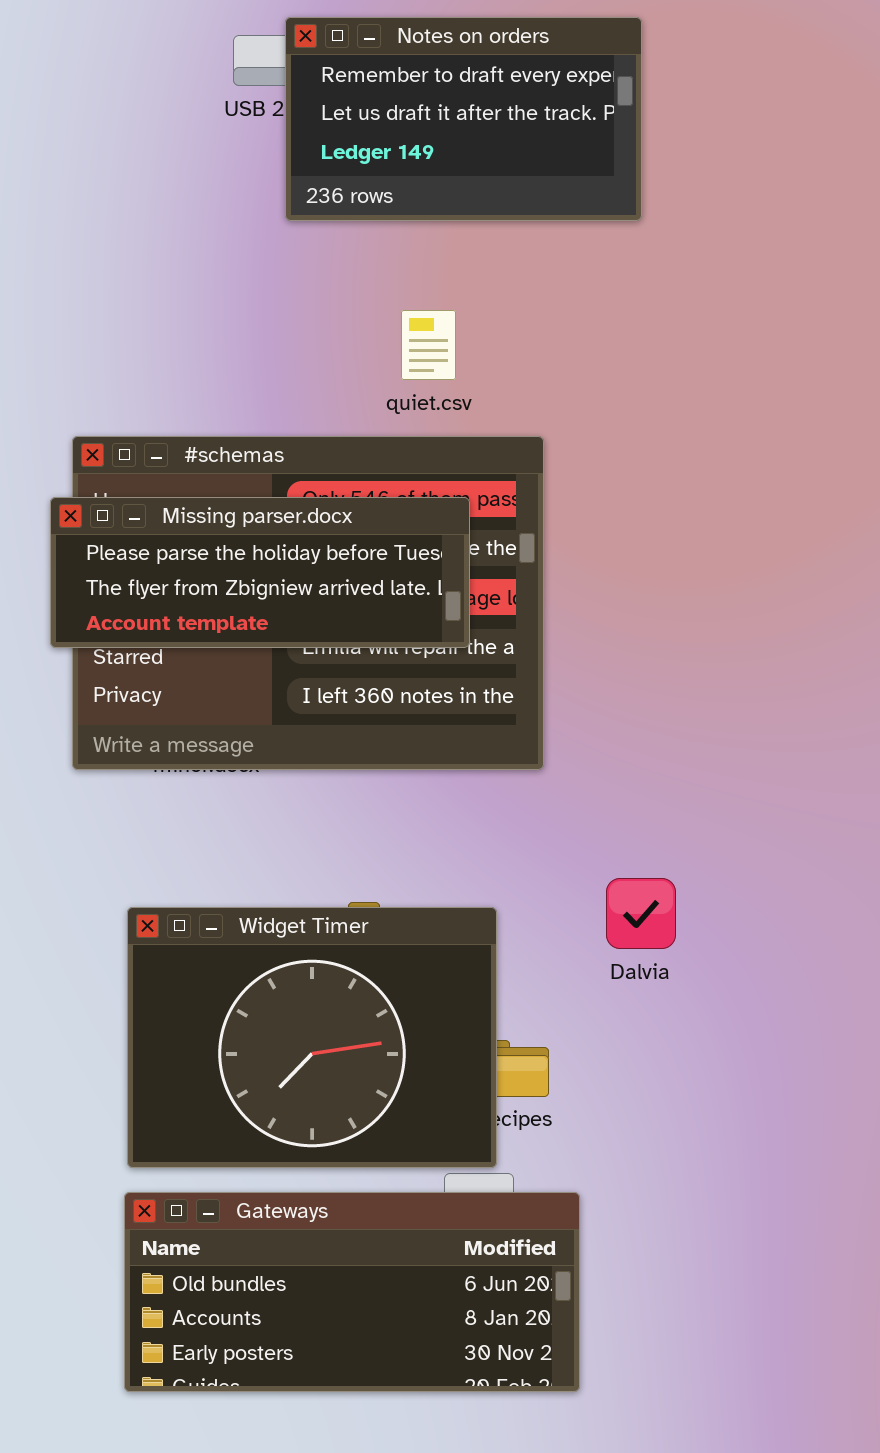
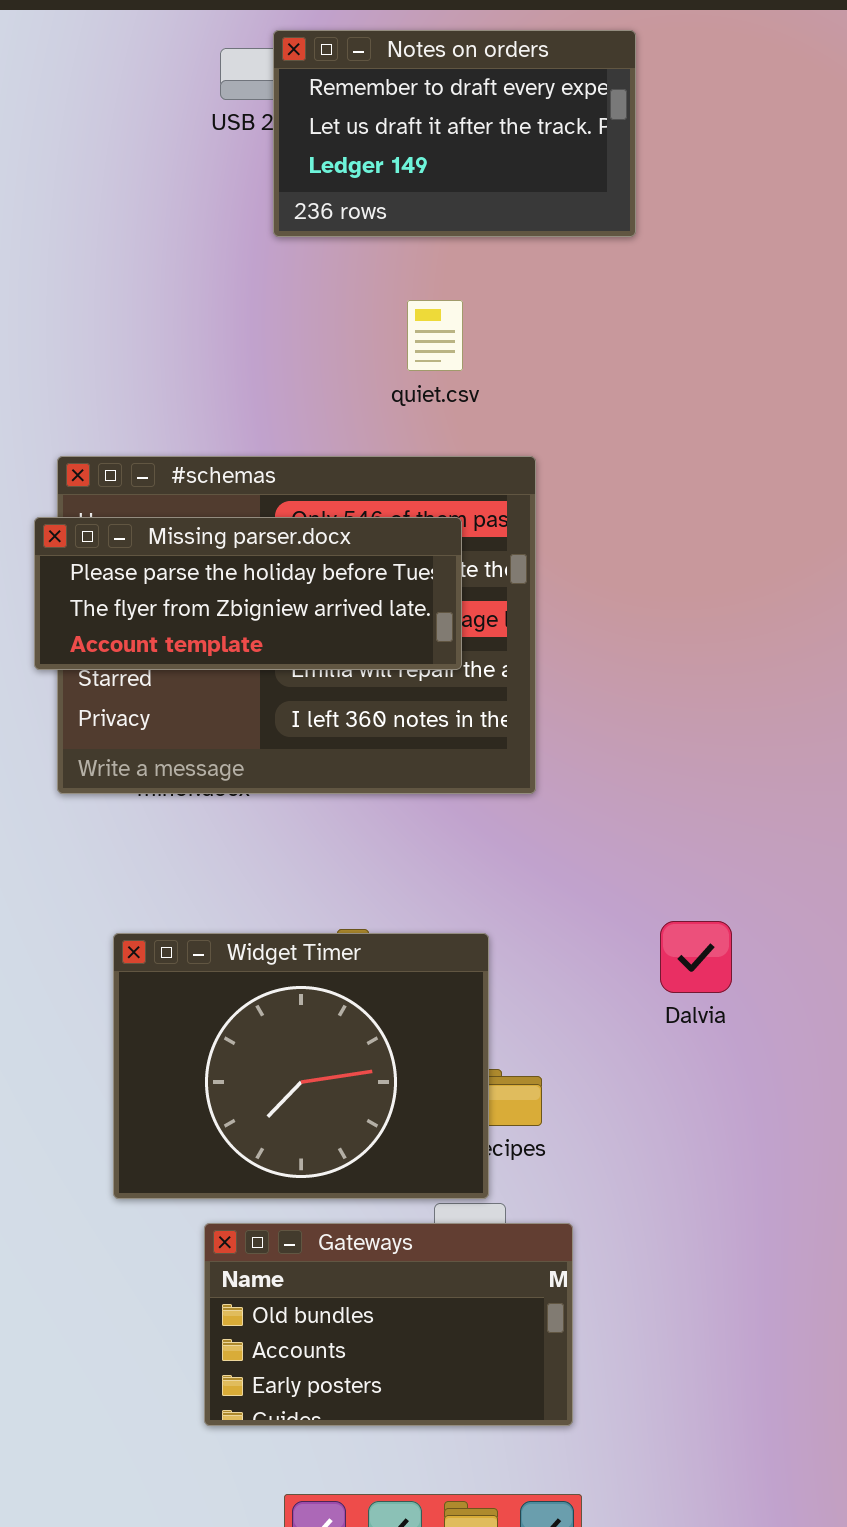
quiet.csv: [401,310,456,380] -> [407,300,463,371], moved
Dalvia: [606,878,676,949] -> [660,921,732,993], moved
Gateways: [124,1192,580,1392] -> [204,1223,573,1426], resized

